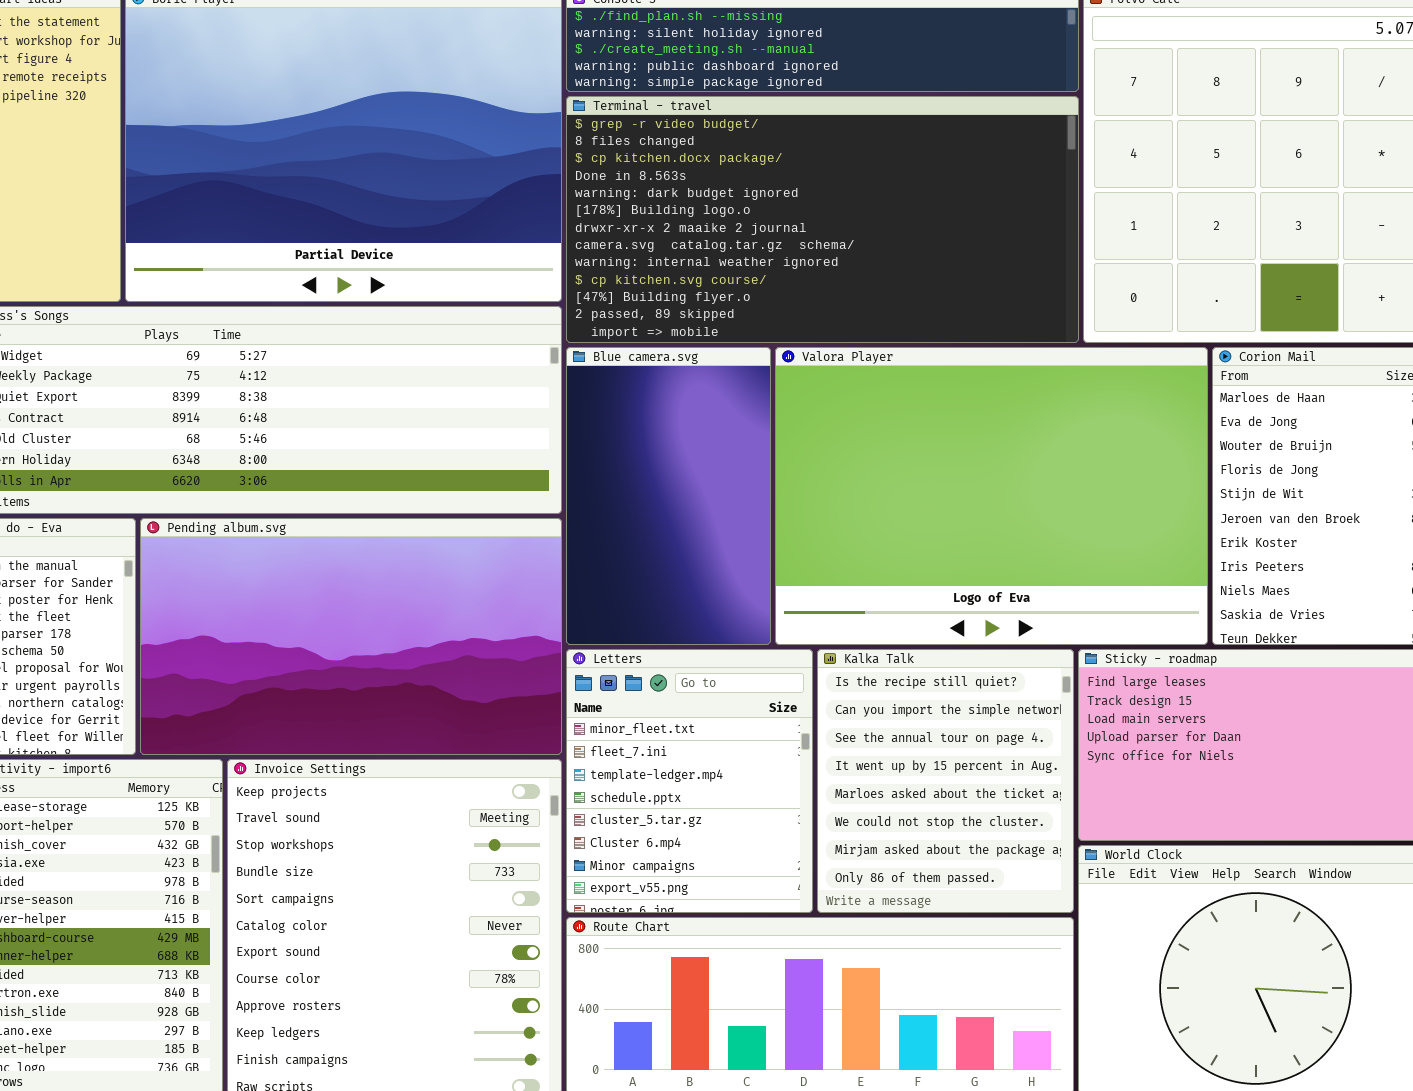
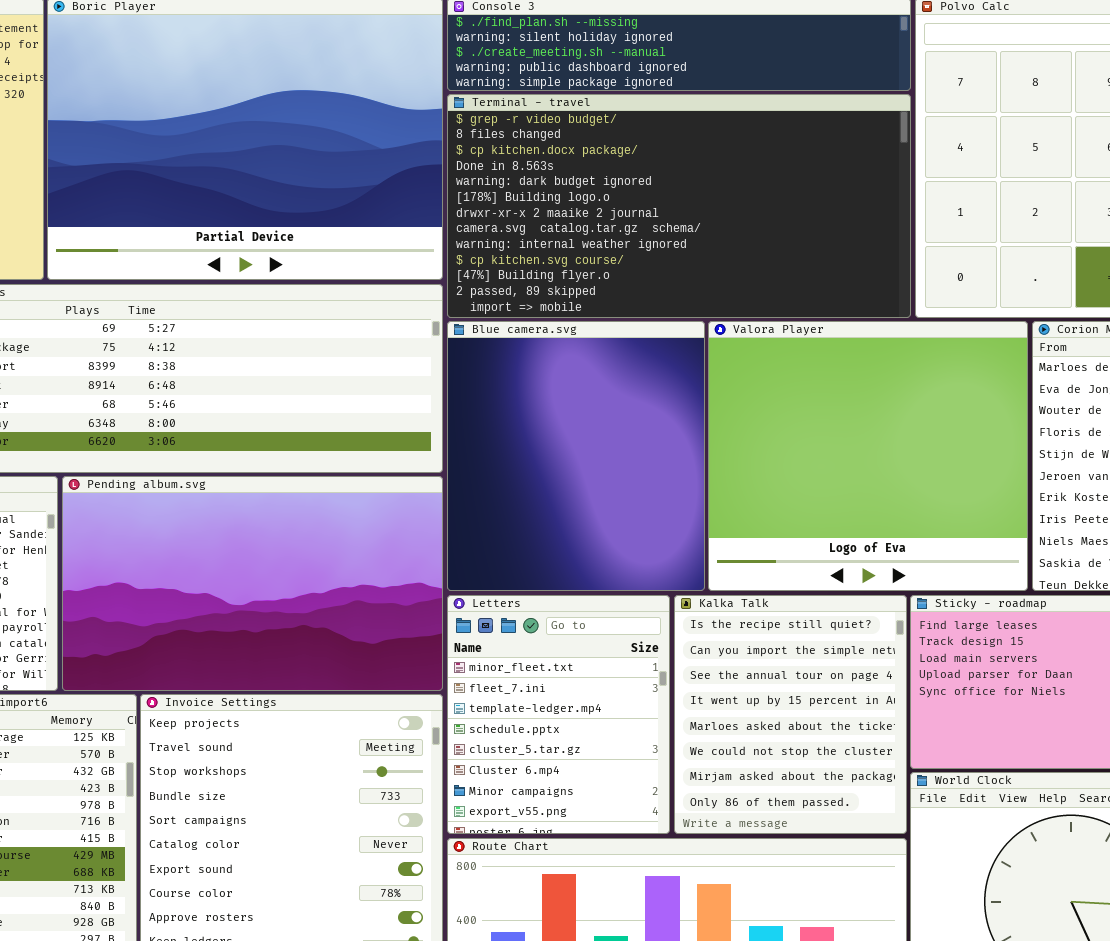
Blue camera.svg: [566,347,771,645] -> [447,321,705,591], resized
Valora Player: [775,347,1208,645] -> [708,321,1028,591], resized

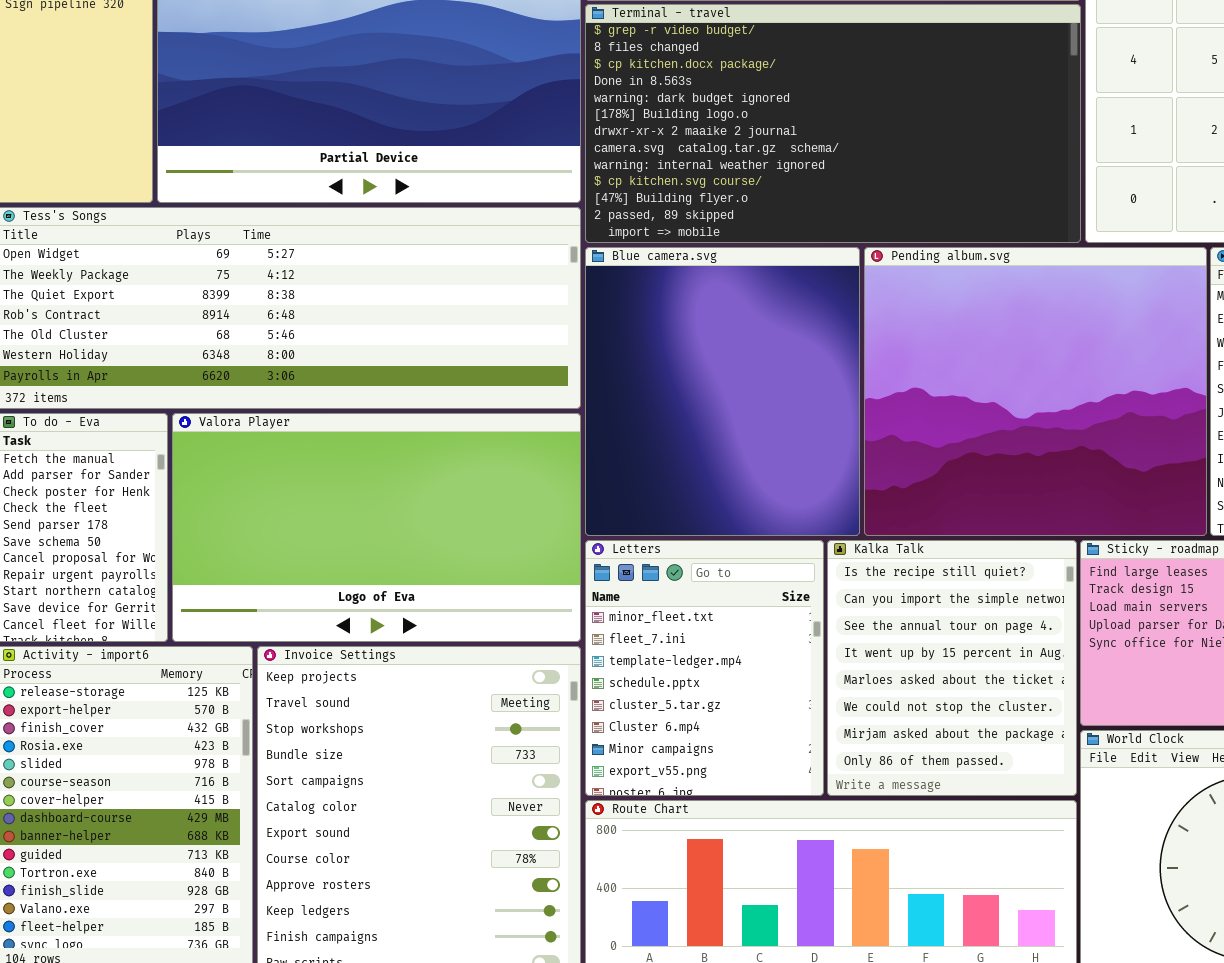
Valora Player: [708,321,1028,591] -> [172,413,581,642], moved, resized
Pending album.svg: [62,476,443,691] -> [864,247,1207,536], moved, resized

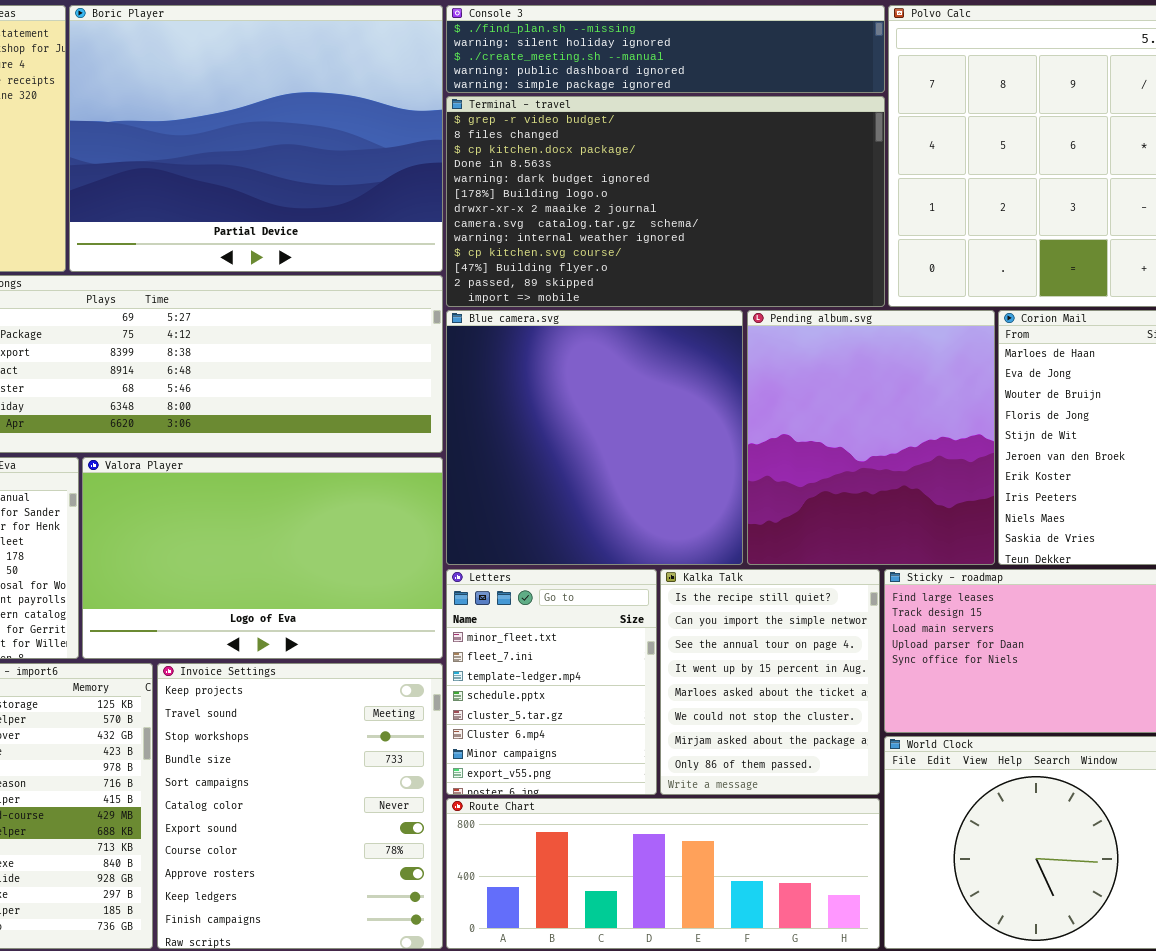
Blue camera.svg: [585,247,860,536] -> [446,310,743,565], resized
Pending album.svg: [864,247,1207,536] -> [747,310,995,565], resized

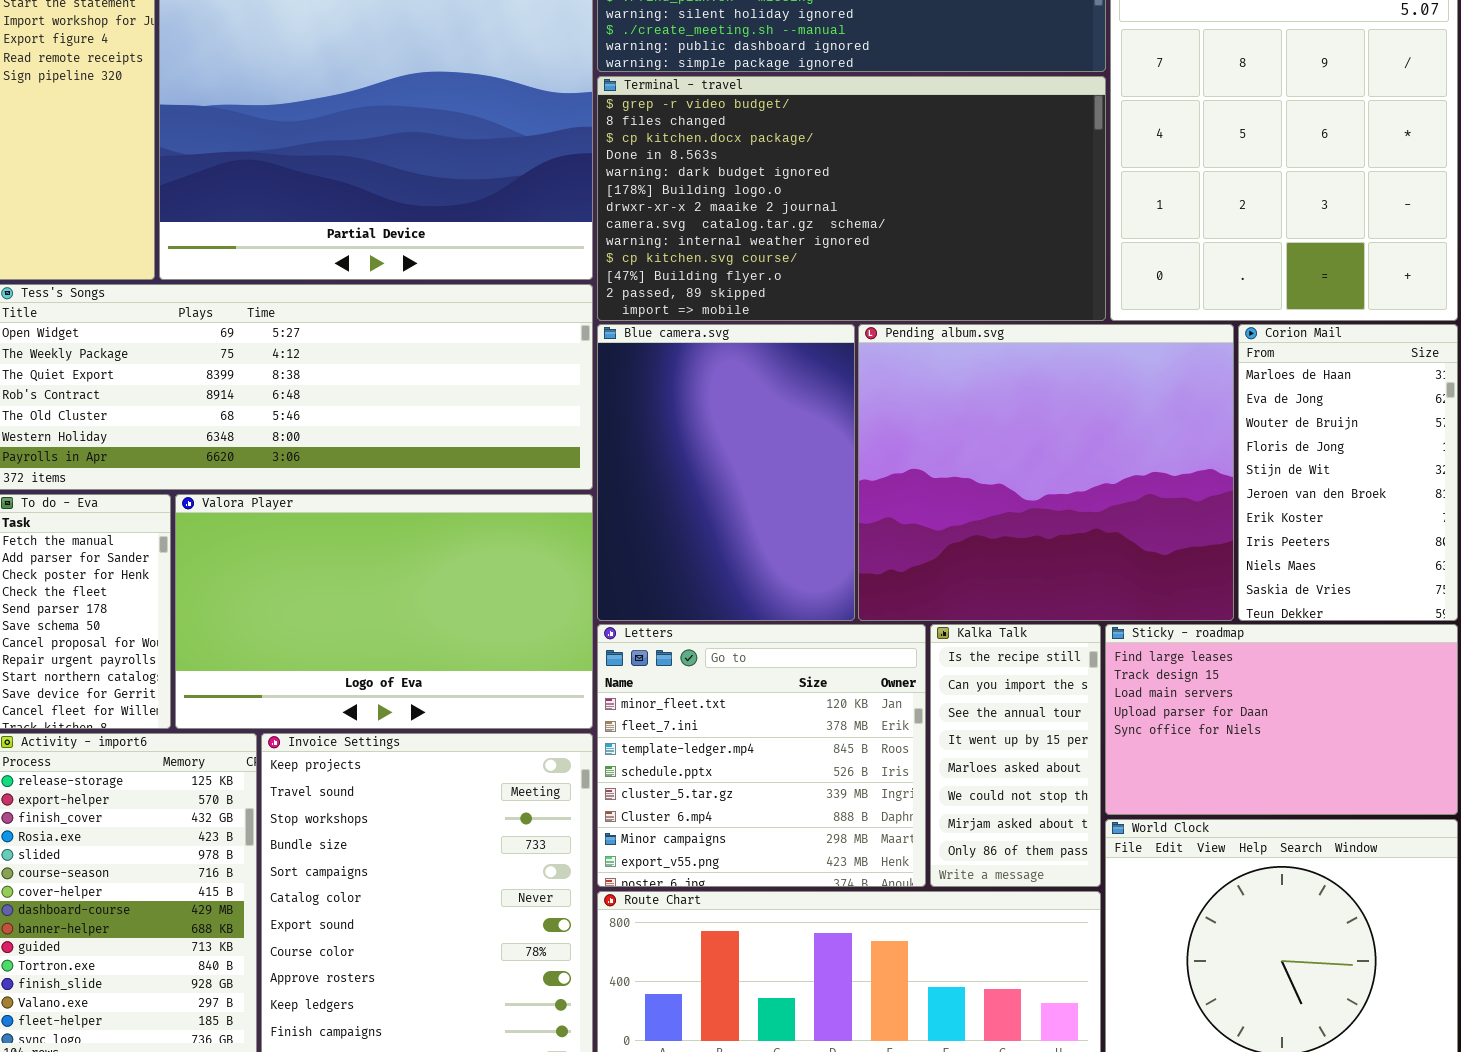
Blue camera.svg: [446,310,743,565] -> [597,324,855,621], resized
Pending album.svg: [747,310,995,565] -> [858,324,1234,621], resized
Letters: [446,569,657,795] -> [597,624,926,887], resized
Kalka Talk: [660,569,880,795] -> [930,624,1101,887], resized

